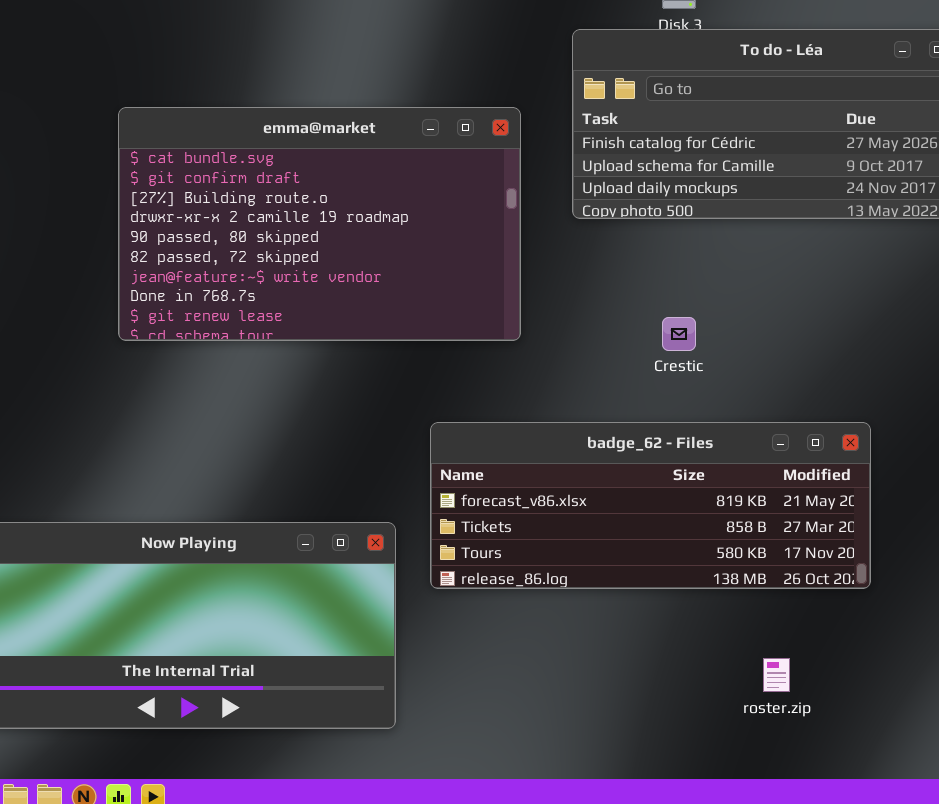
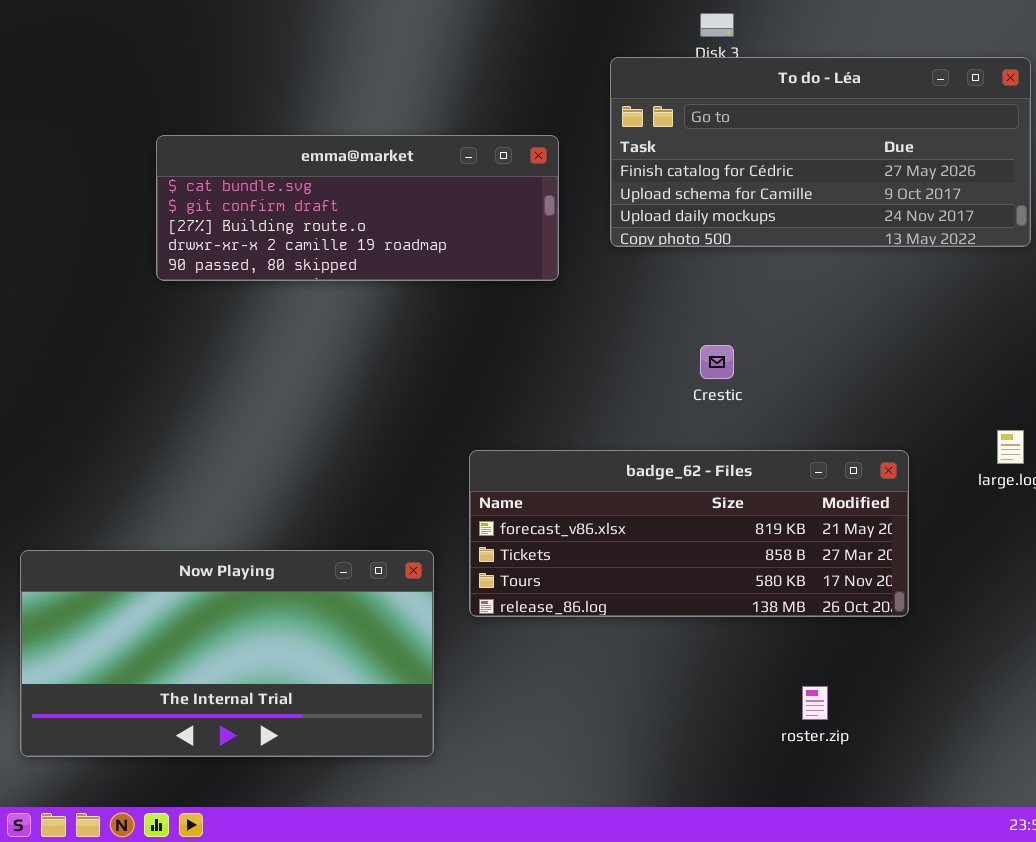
emma@market: [118,107,521,341] -> [156,135,559,281], resized

